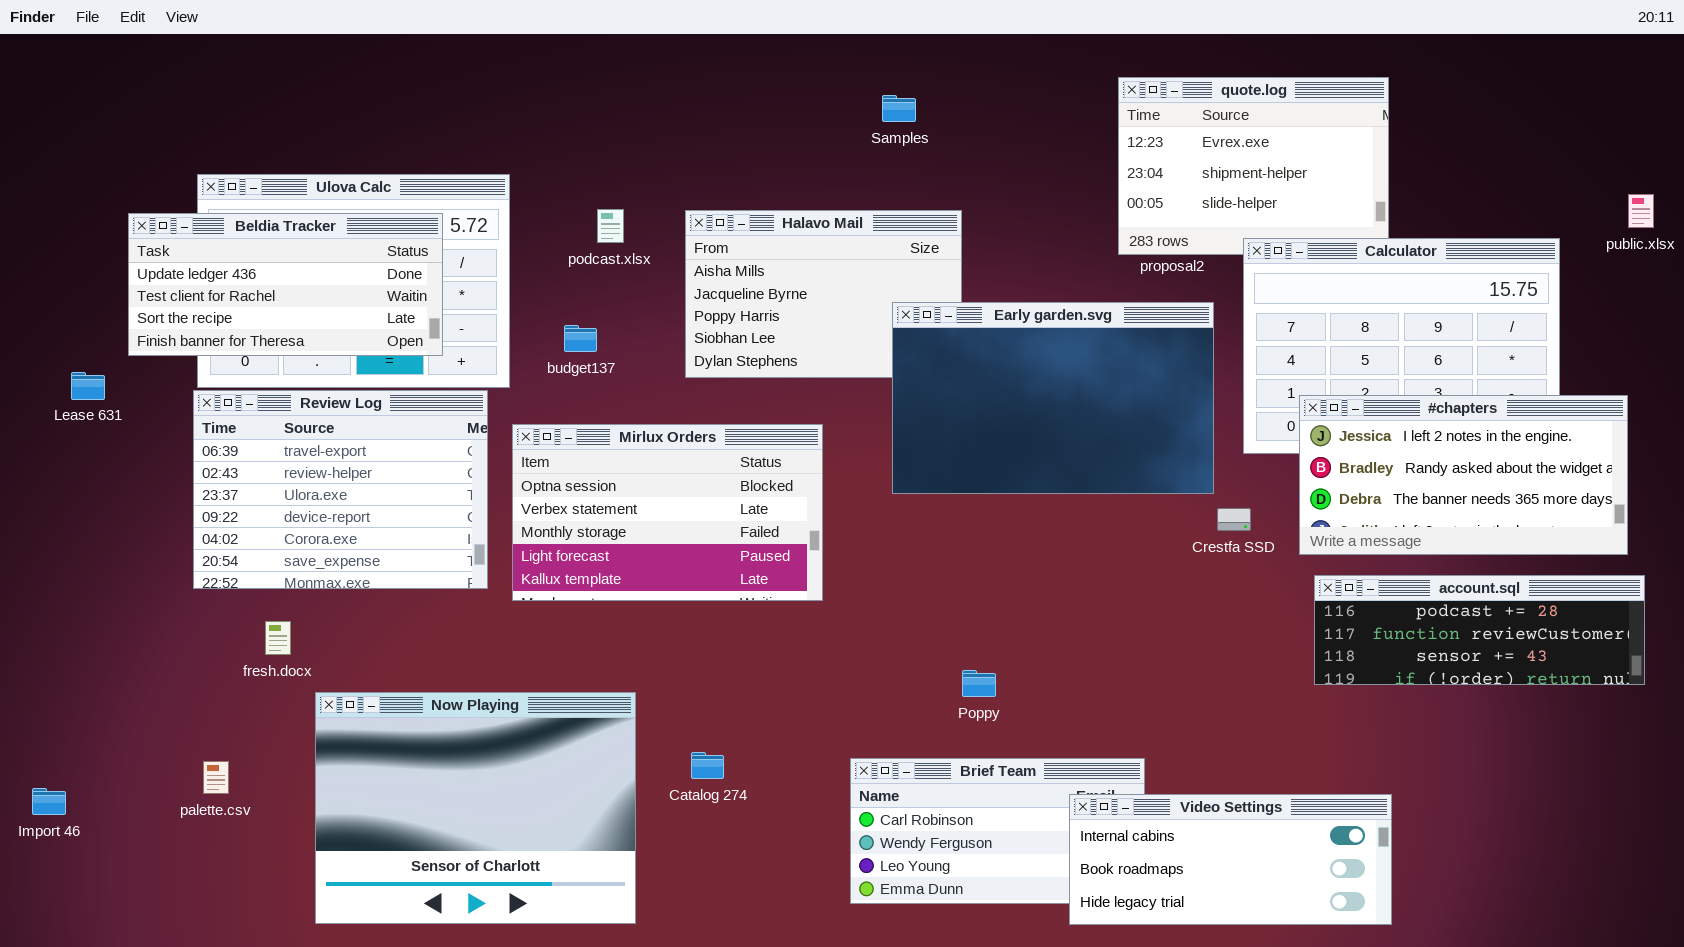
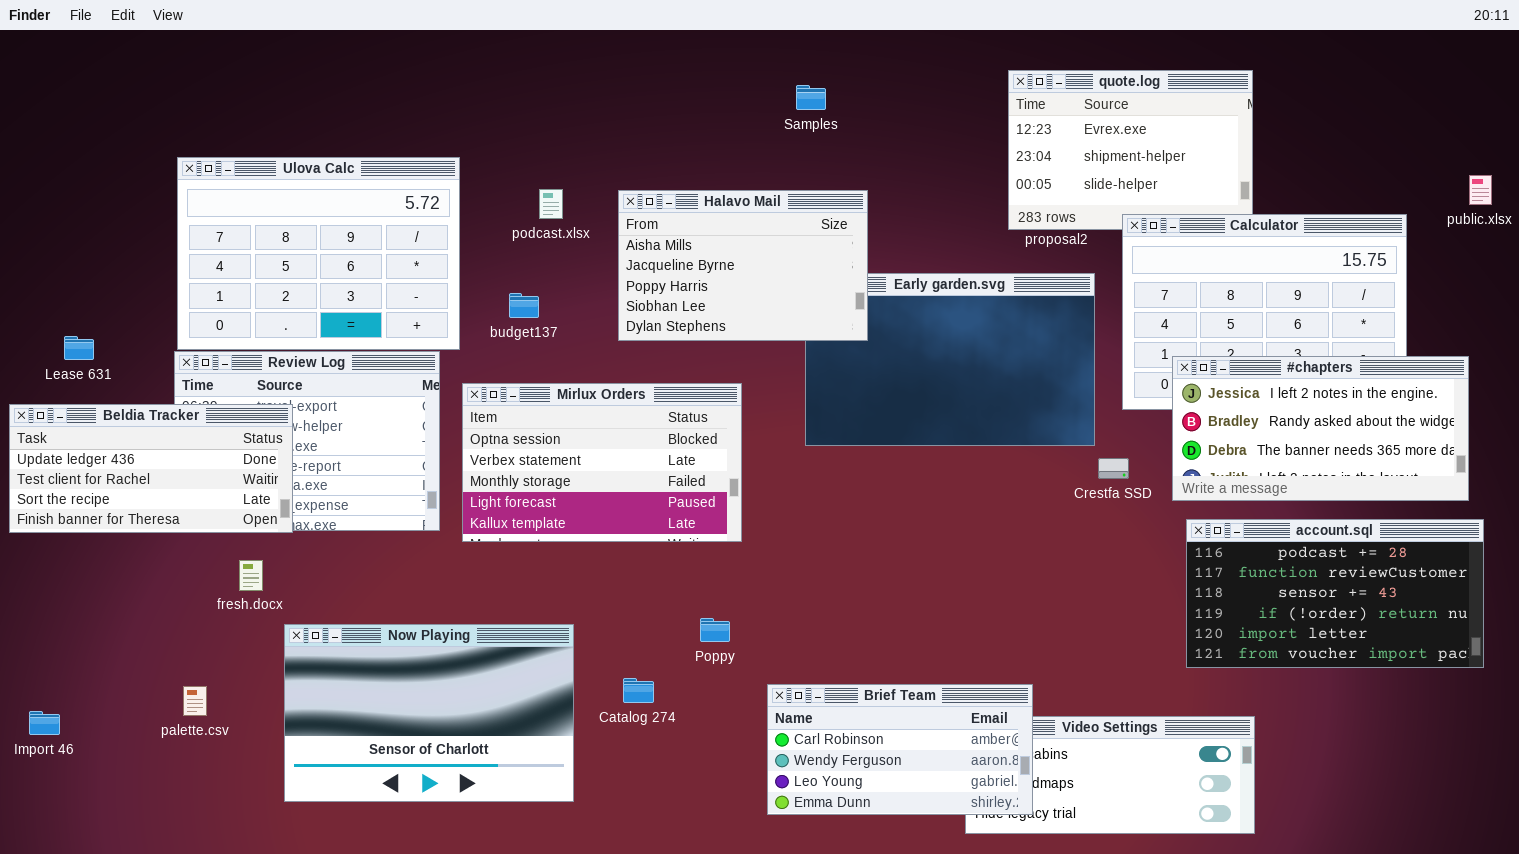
Halavo Mail: [685,210,962,378] -> [618,190,868,341], raised
Beldia Tracker: [128,213,443,356] -> [9,404,293,533], moved
account.sql: [1314,575,1645,685] -> [1186,519,1484,668], resized
Poppy: [962,670,996,697] -> [700,618,730,642], moved
Now Playing: [315,692,636,924] -> [284,624,574,802], resized
Brief Team: [850,758,1145,904] -> [767,684,1033,815], raised

